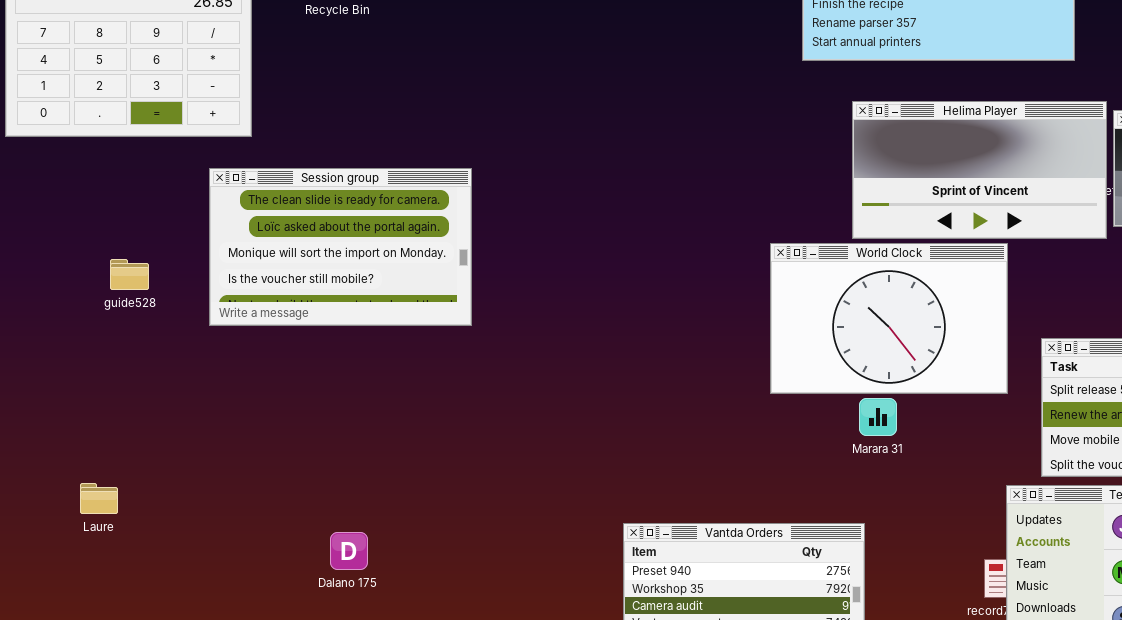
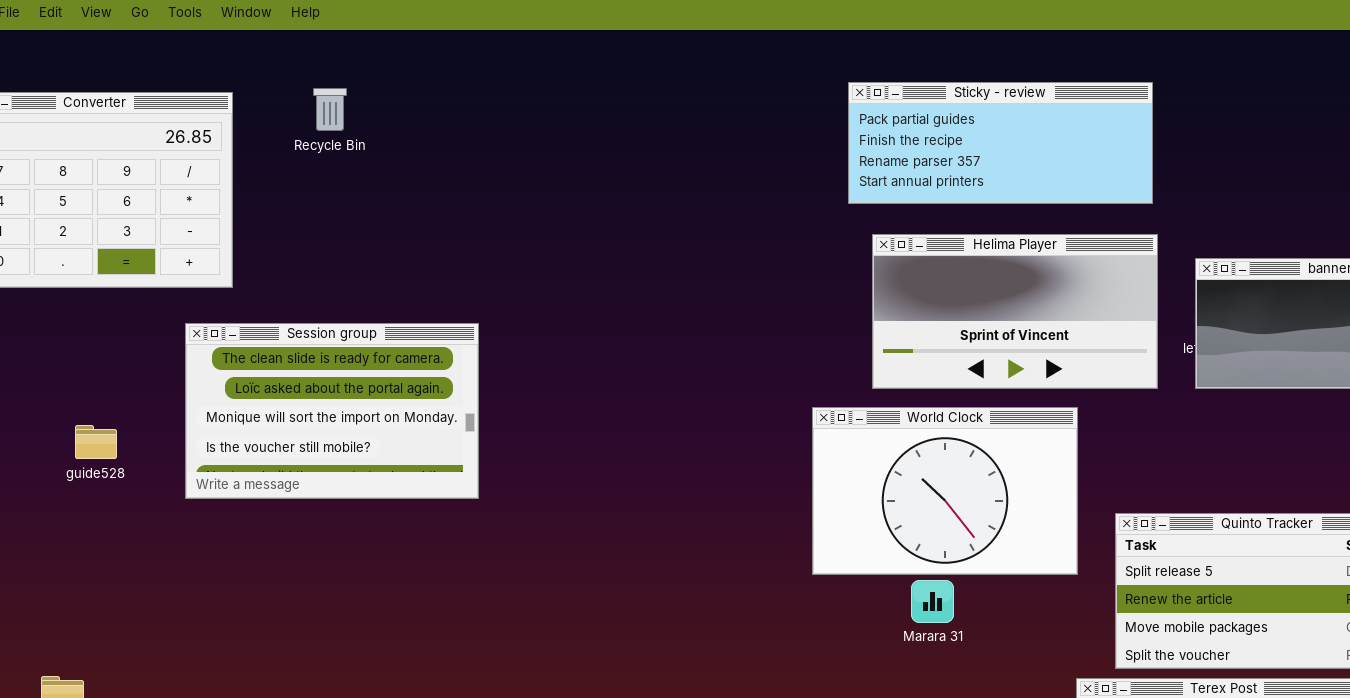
Helima Player: [852,101,1107,239] -> [872,234,1158,389], moved

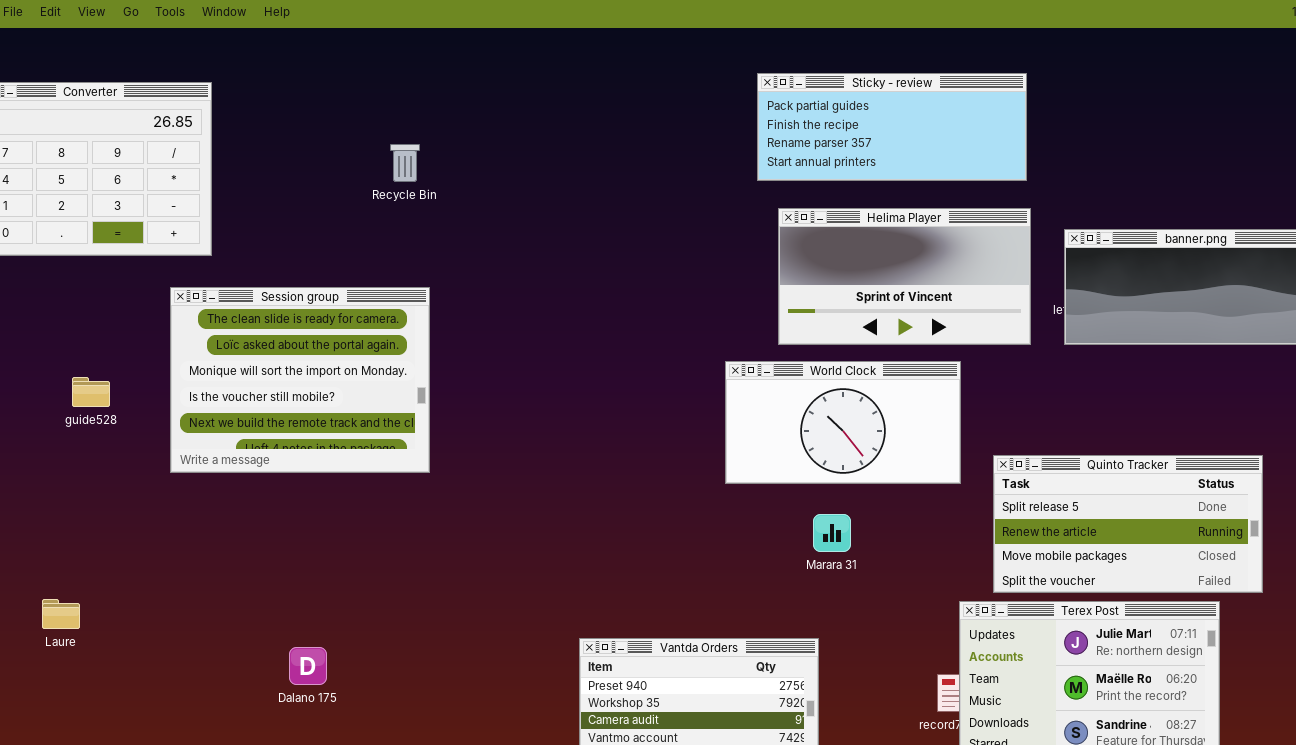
Recycle Bin: [313,88,347,131] -> [390,144,420,182], moved
Session group: [185,323,479,499] -> [170,287,430,473], resized
World Clock: [812,407,1078,575] -> [725,361,961,484], resized

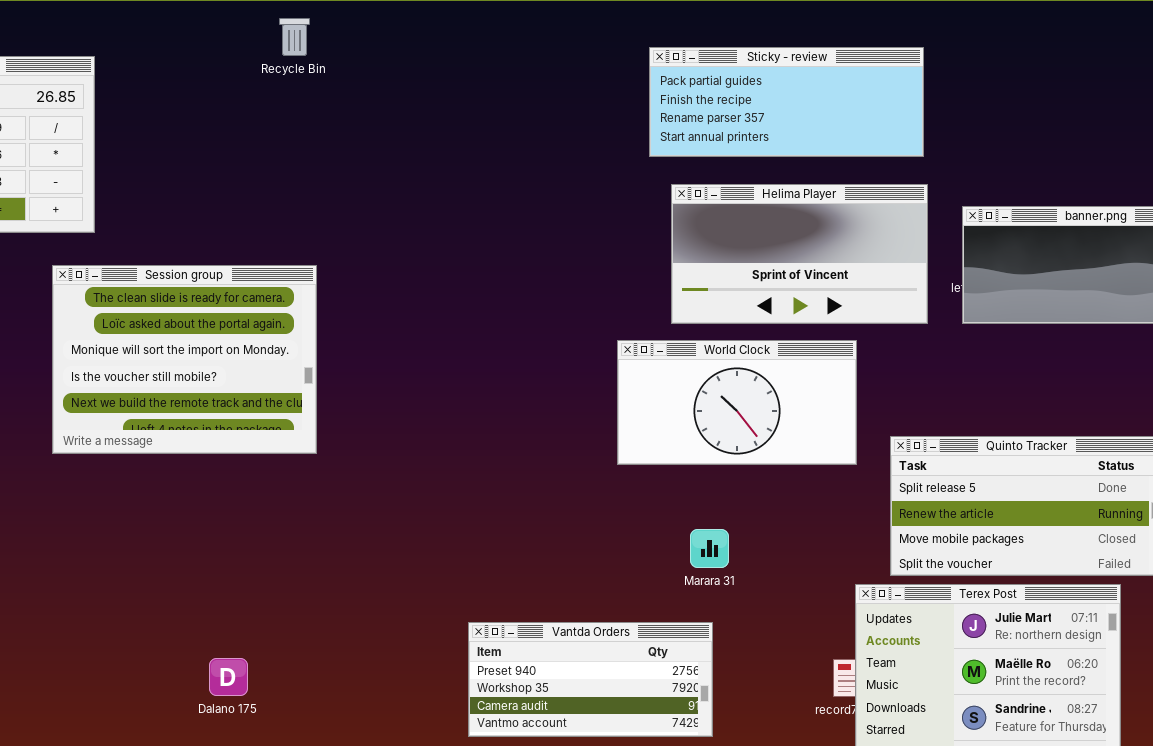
Recycle Bin: [390,144,420,182] -> [279,18,310,56], moved
Marara 31: [813,514,851,552] -> [690,529,729,568], moved
Dalano 175: [289,647,327,685] -> [209,658,248,696], moved

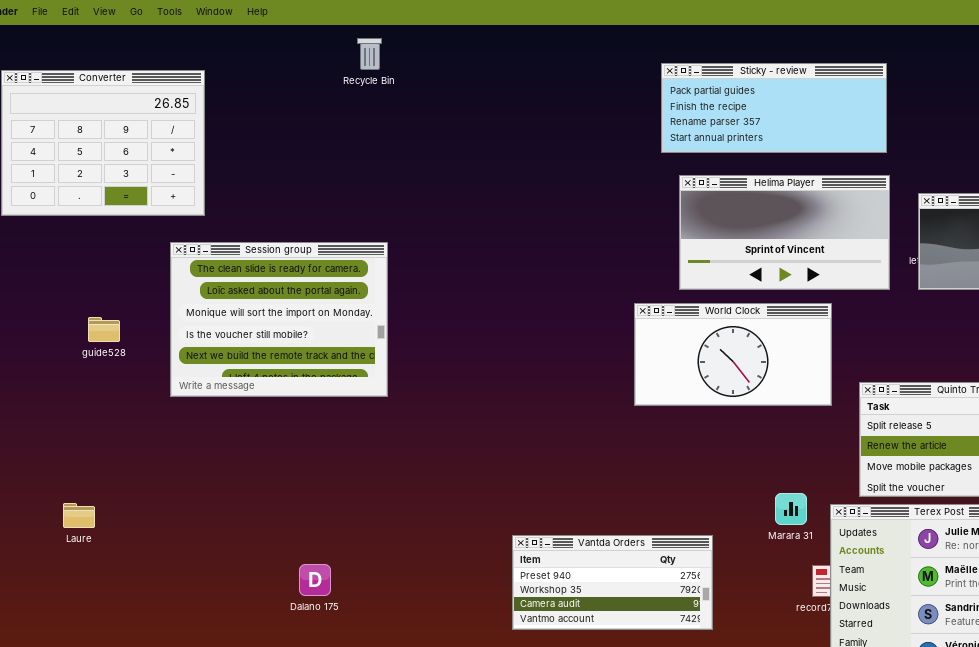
Marara 31: [690,529,729,568] -> [775,493,807,525], moved

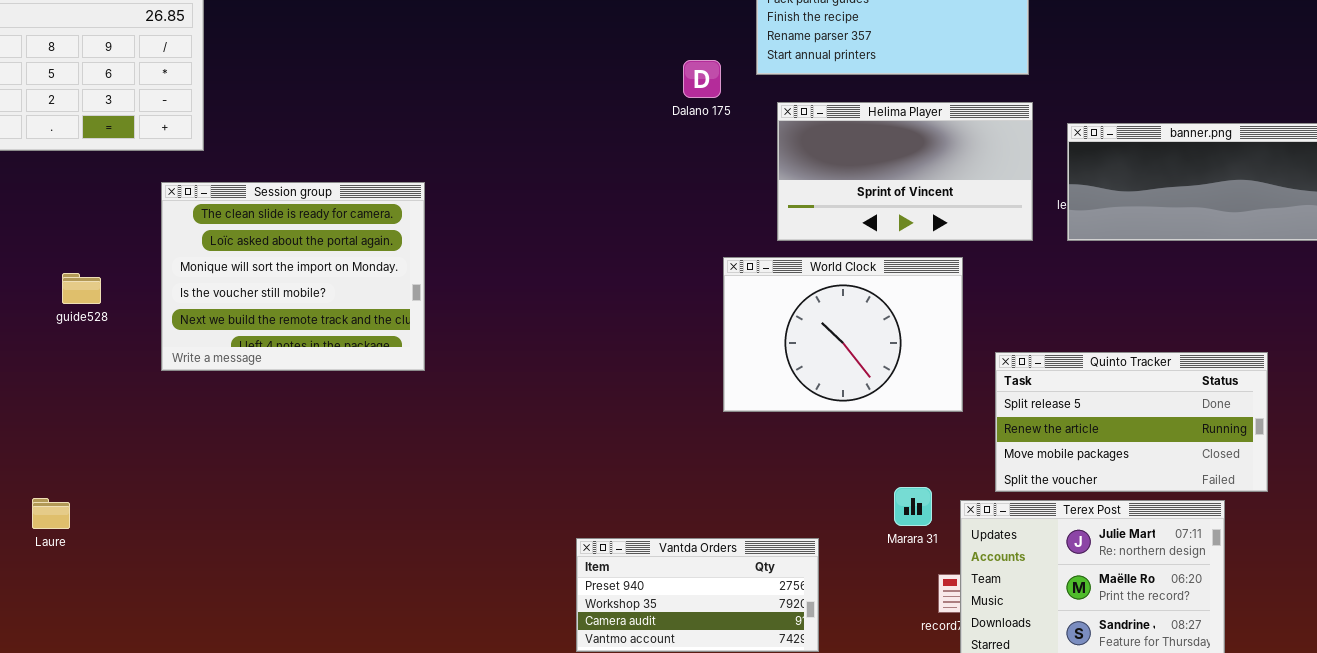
World Clock: [634,303,832,406] -> [723,257,963,412], resized
Dalano 175: [299,564,331,596] -> [683,60,721,98], moved

